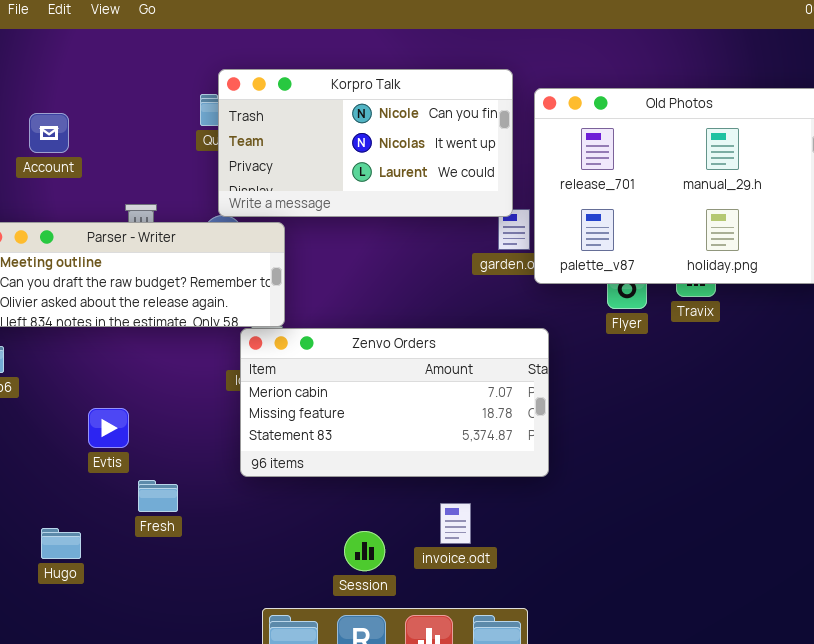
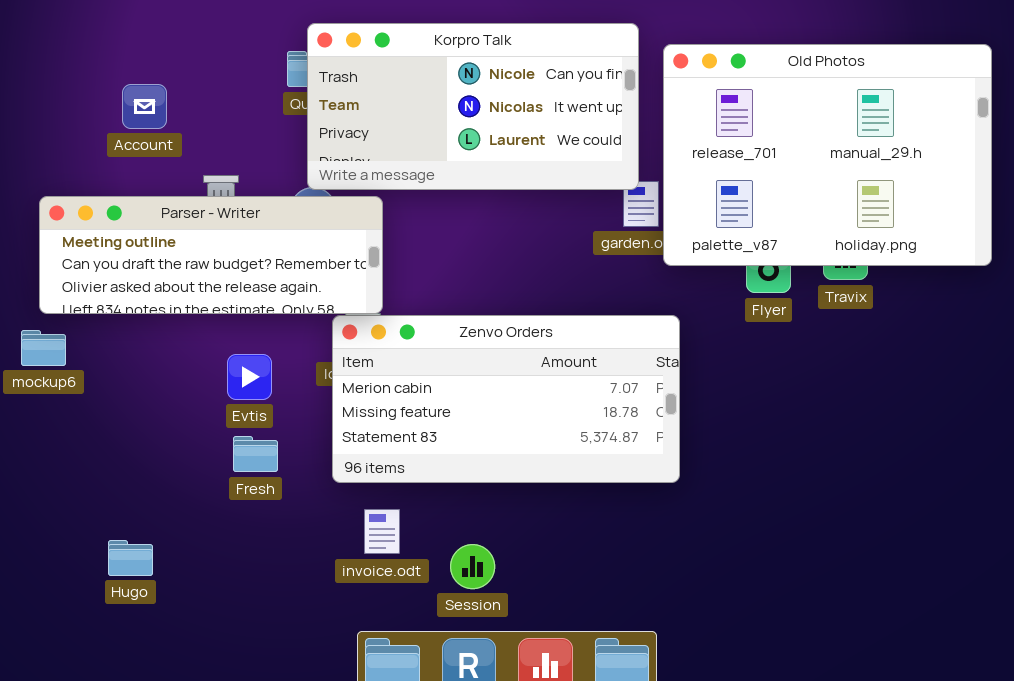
Account: [29,113,69,153] -> [122,84,167,129], moved
Evtis: [88,408,129,448] -> [227,354,272,400], moved
Fresh: [138,480,178,512] -> [233,436,278,472], moved
invoice.odt: [440,503,471,544] -> [364,509,400,554], moved

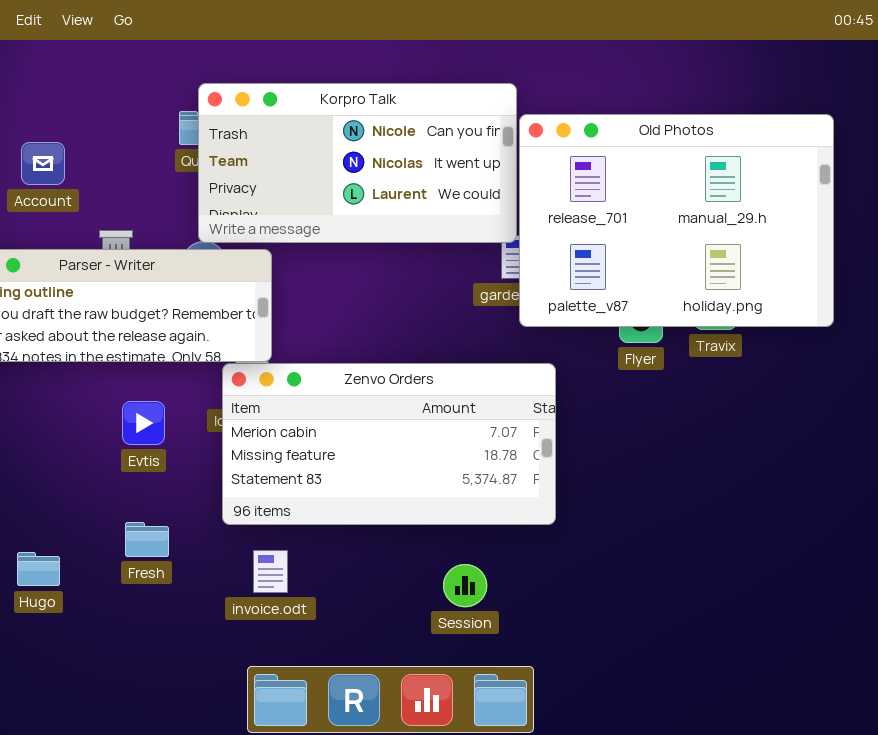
Old Photos: [663,44,992,266] -> [519,114,834,327], moved
Fresh: [233,436,278,472] -> [125,522,169,557], moved
Hugo: [108,540,153,576] -> [17,552,60,586], moved
Session: [450,544,495,589] -> [443,564,487,607], moved

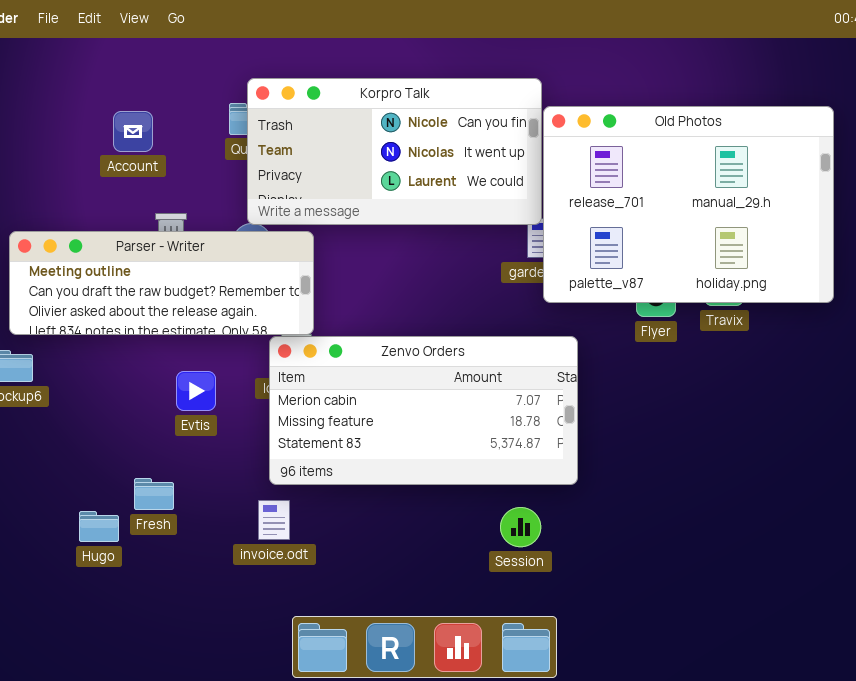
Account: [21,142,65,185] -> [113,111,153,152], moved
Fresh: [125,522,169,557] -> [134,478,174,510], moved
invoice.odt: [253,550,288,593] -> [258,500,290,540], moved
Session: [443,564,487,607] -> [500,507,541,547], moved

